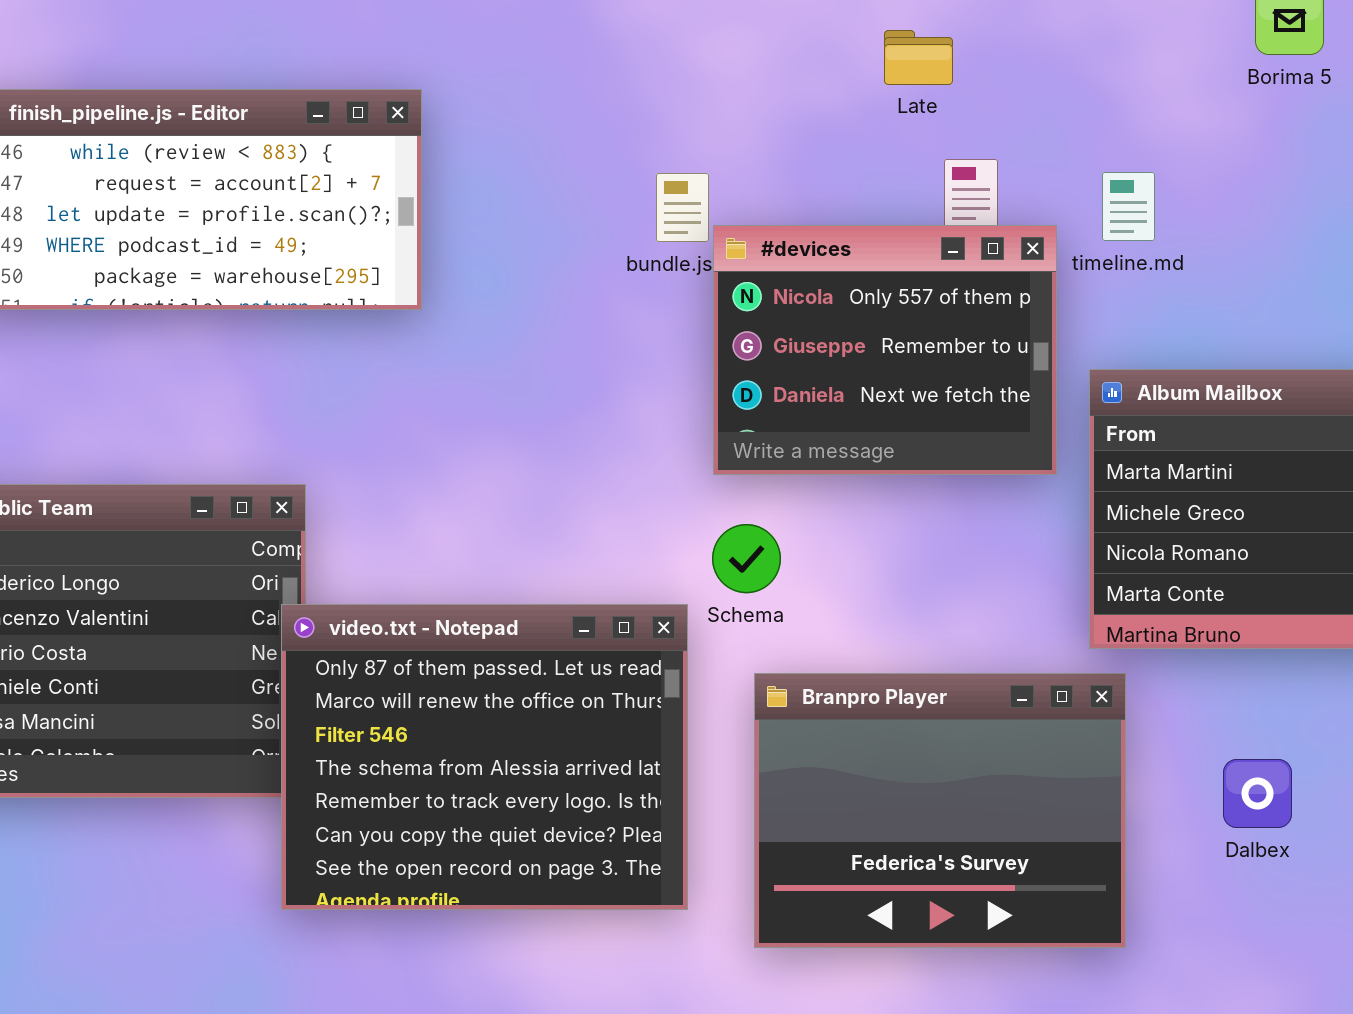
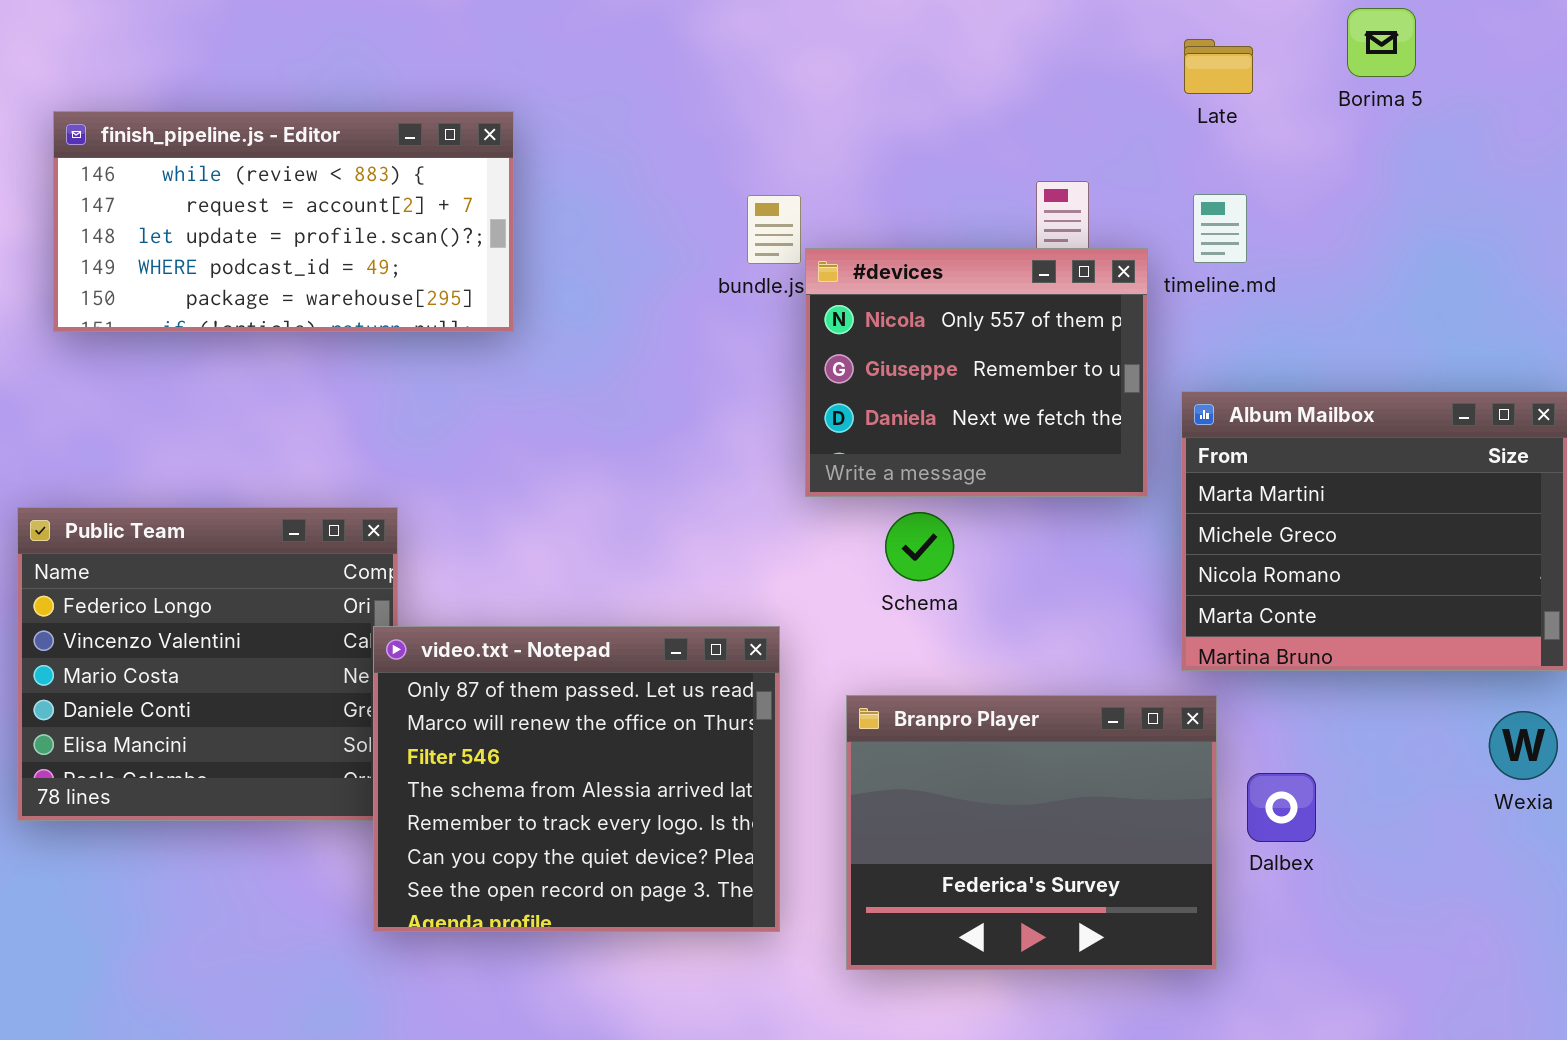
Late: [884,30,953,85] -> [1184,39,1253,94], moved
Schema: [712,524,781,593] -> [885,512,954,581], moved
Dalbex: [1223,759,1292,828] -> [1247,773,1316,842], moved

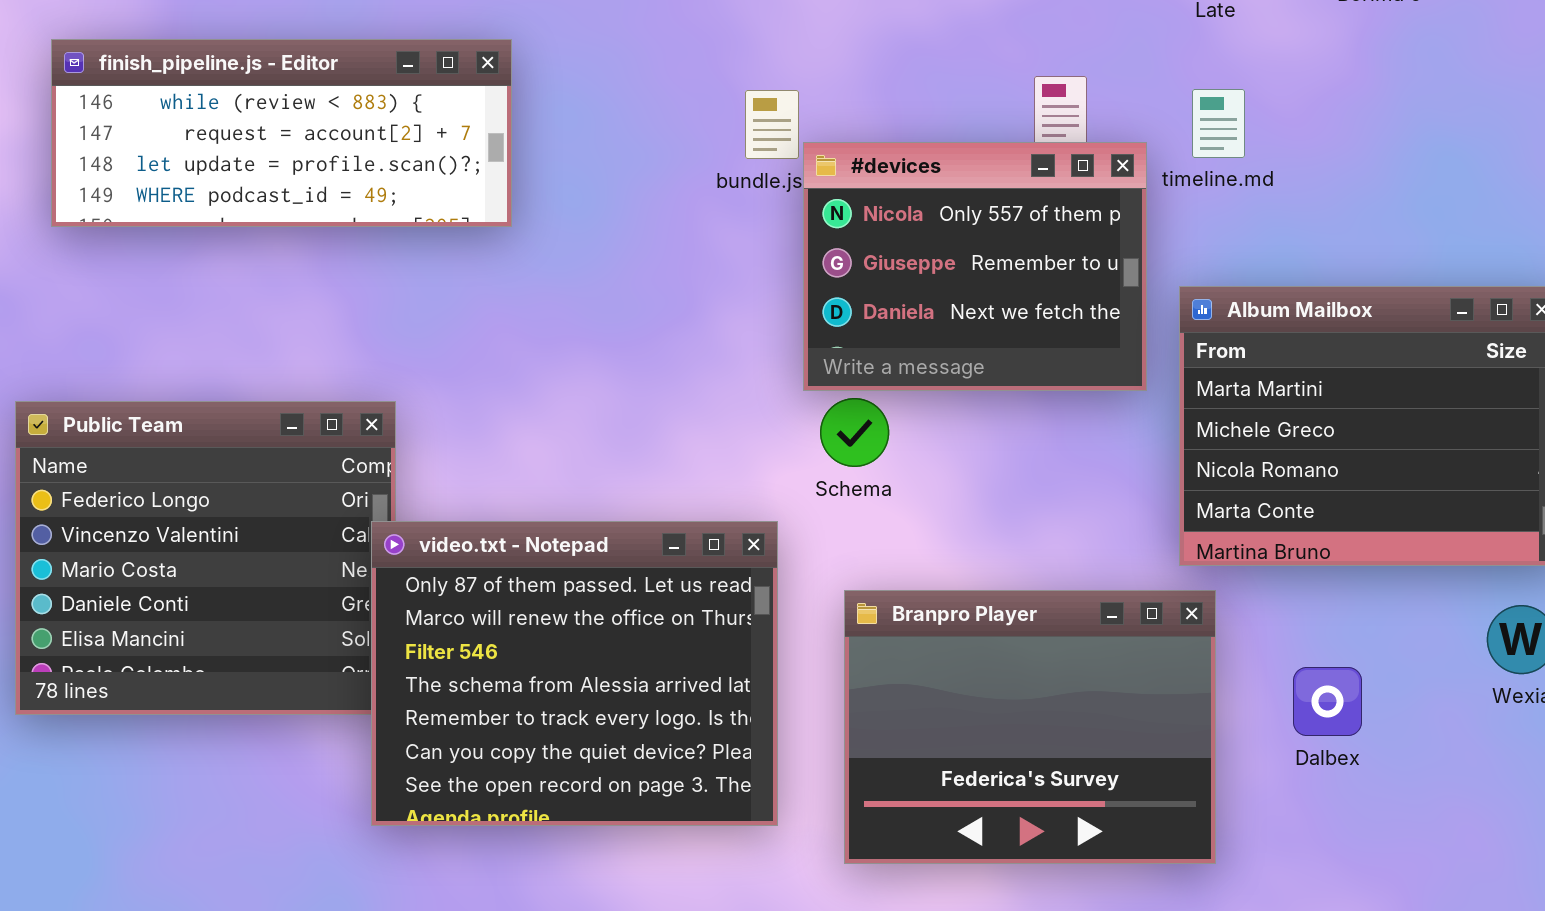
finish_pipeline.js - Editor: [53,111,514,332] -> [51,39,512,227], resized
Schema: [885,512,954,581] -> [820,398,889,467], moved
Dalbex: [1247,773,1316,842] -> [1293,667,1362,736], moved

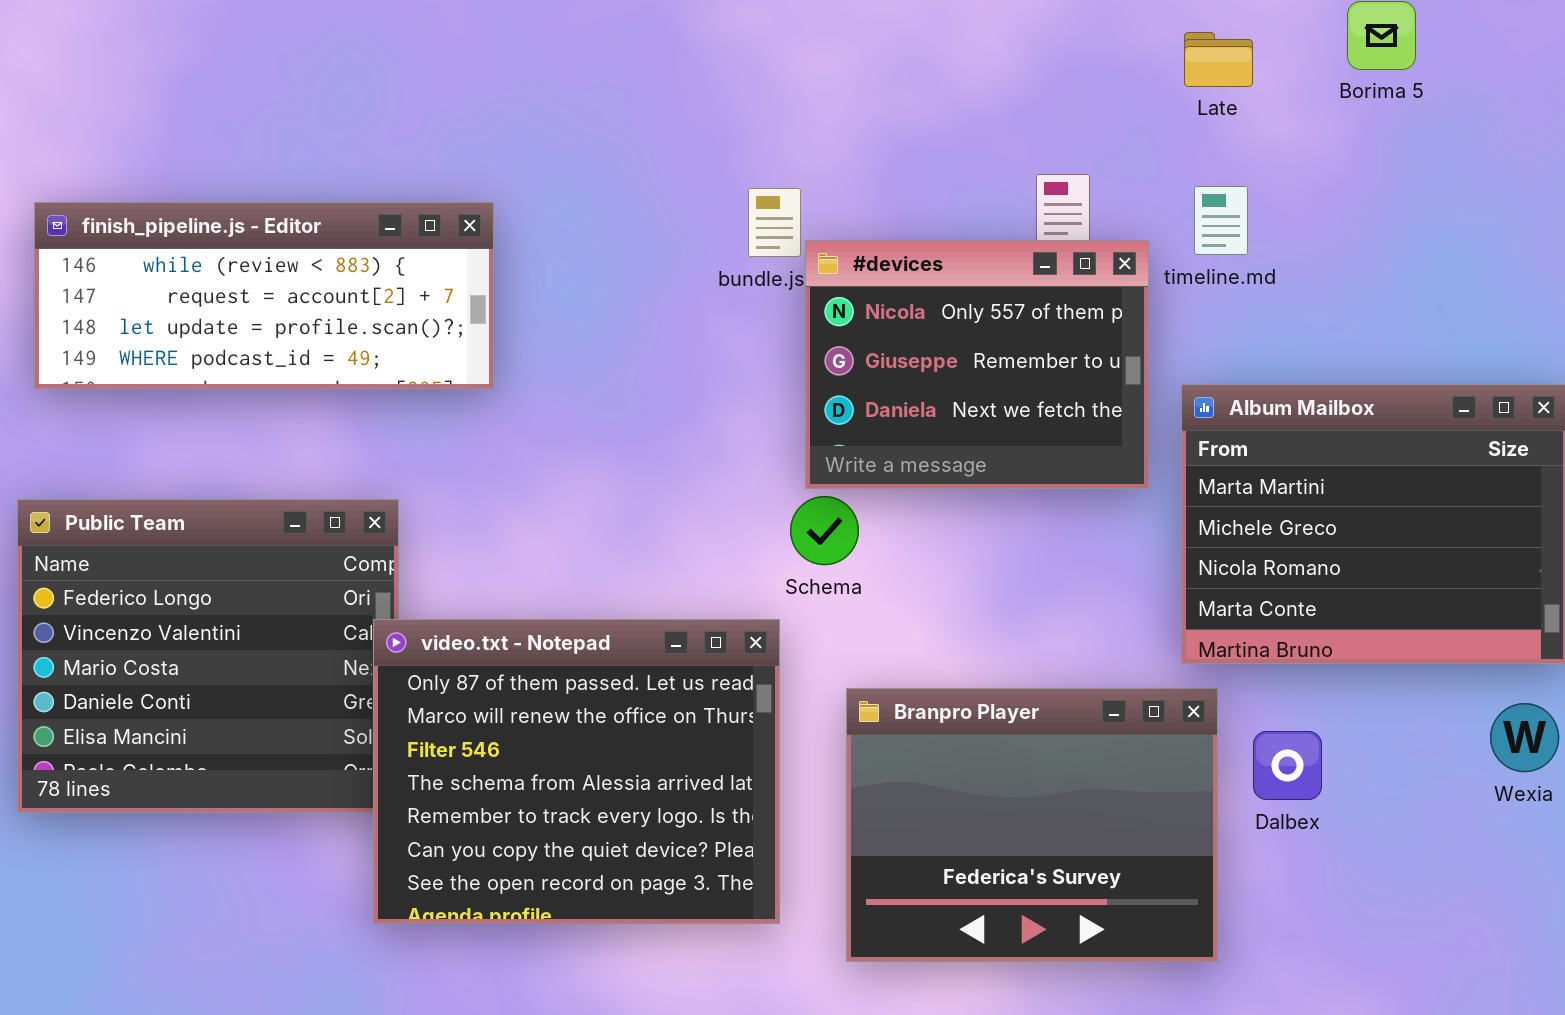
finish_pipeline.js - Editor: [51,39,512,227] -> [34,202,494,389], moved
Schema: [820,398,889,467] -> [790,496,859,565], moved
Dalbex: [1293,667,1362,736] -> [1253,731,1322,800], moved

